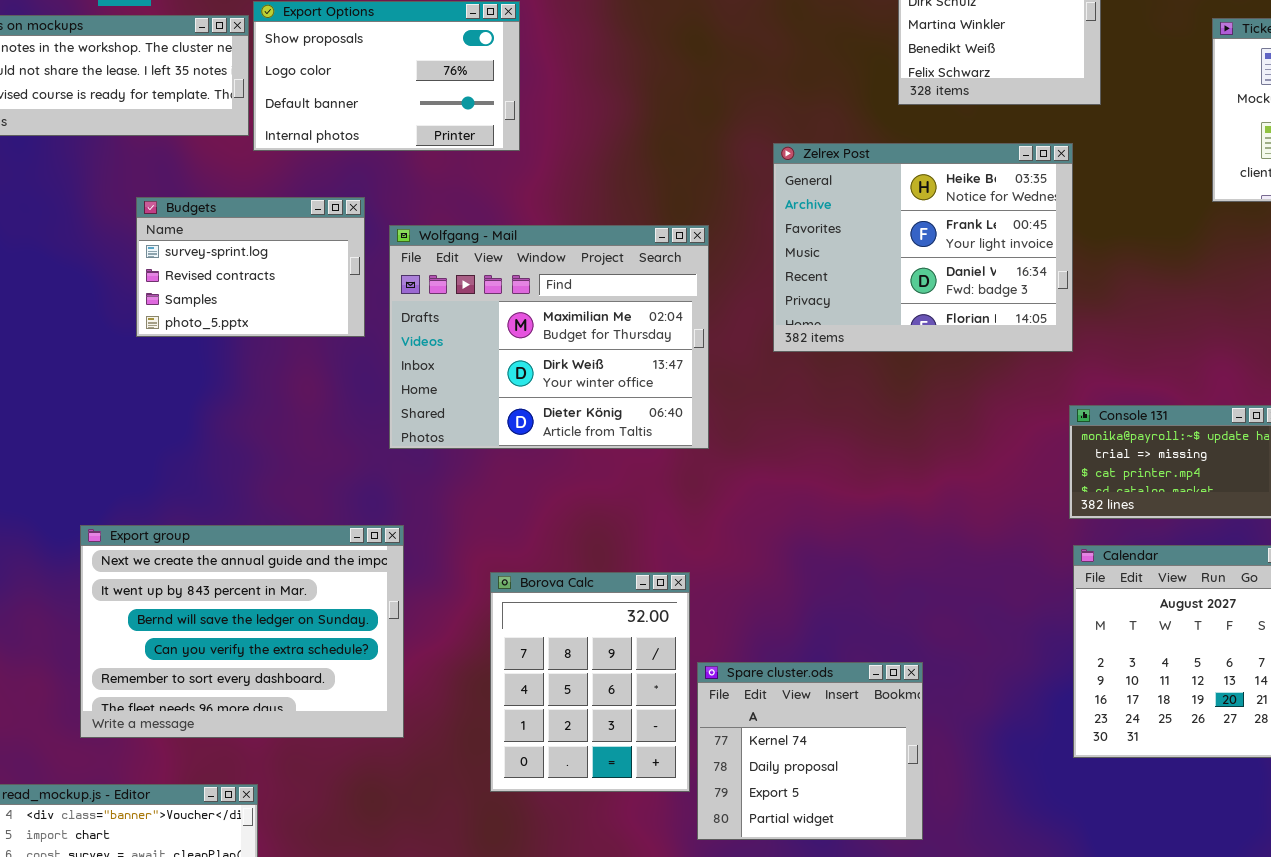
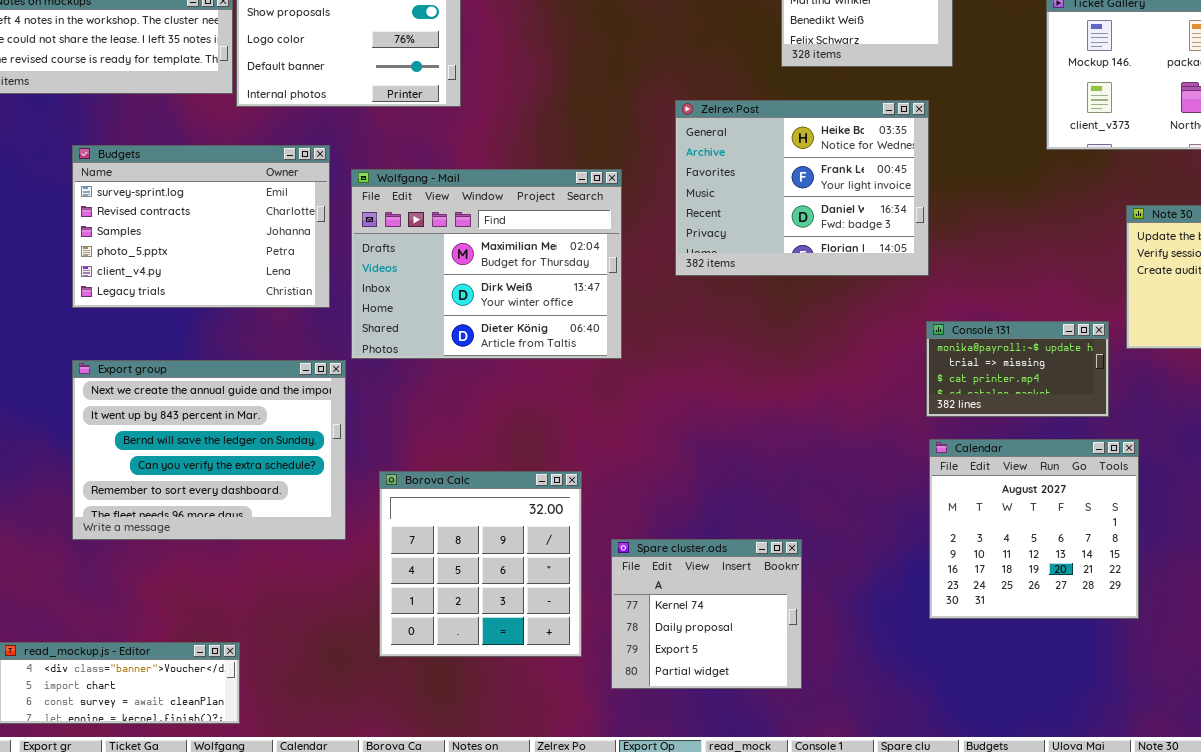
Budgets: [136,197,365,337] -> [72,145,330,308], resized
Export group: [80,525,404,738] -> [72,360,346,540], moved
Borova Calc: [490,572,690,792] -> [379,471,582,657], moved, resized

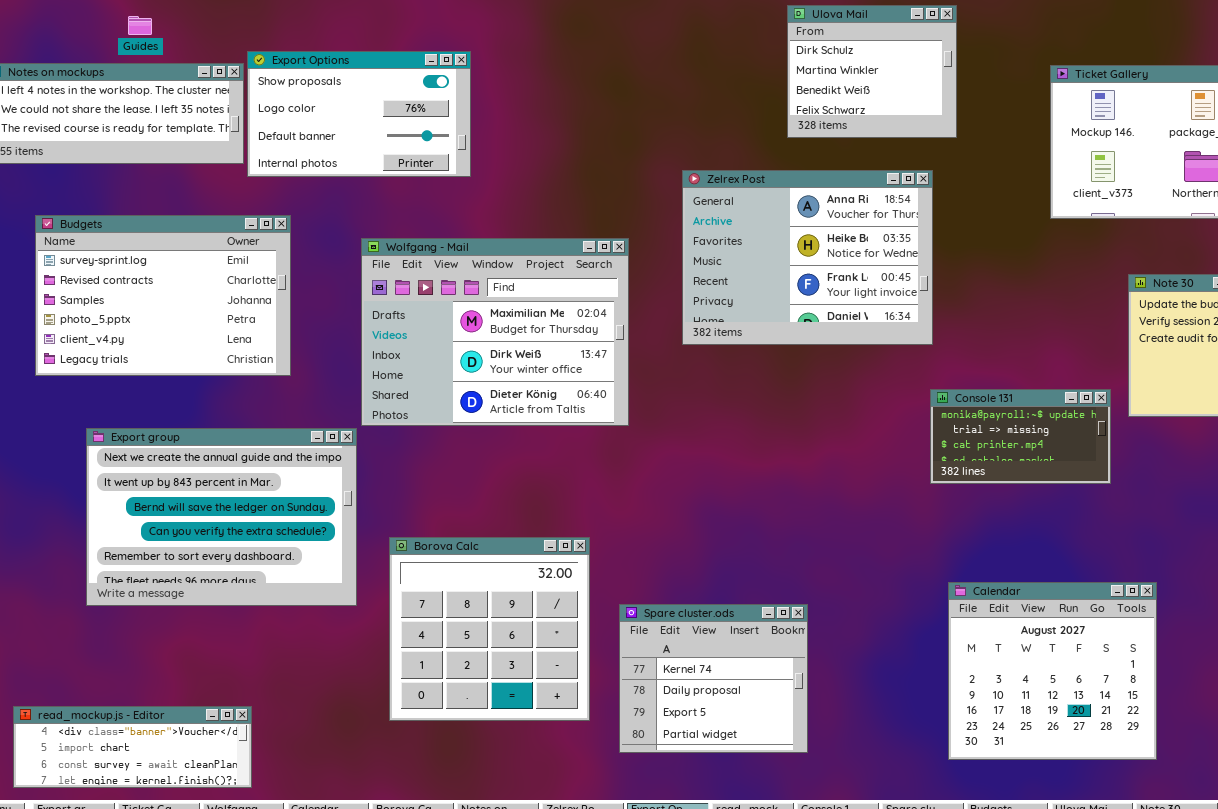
Zelrex Post: [675,100,929,276] -> [682,170,933,345], scrolled up 1 row
Budgets: [72,145,330,308] -> [35,215,291,376], moved
Calendar: [929,439,1139,619] -> [948,582,1157,760], moved

